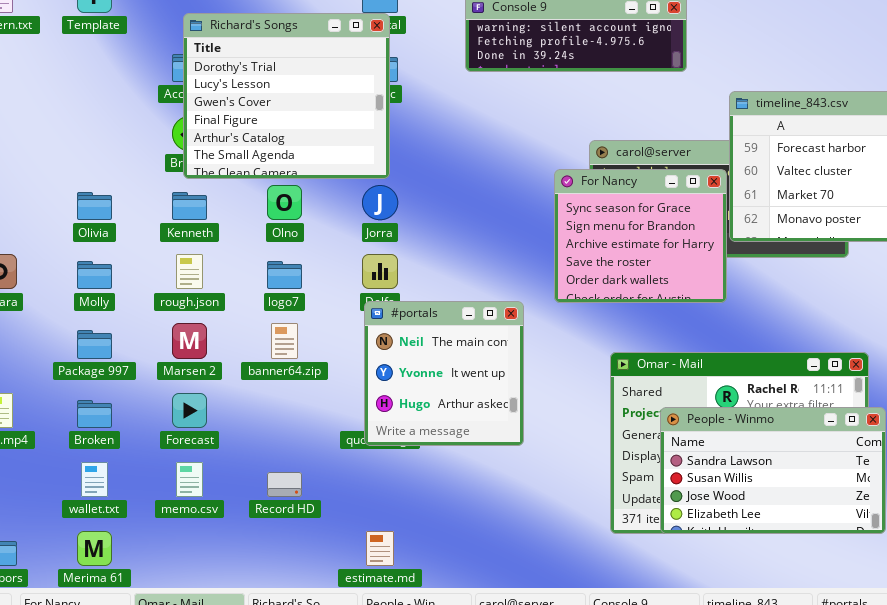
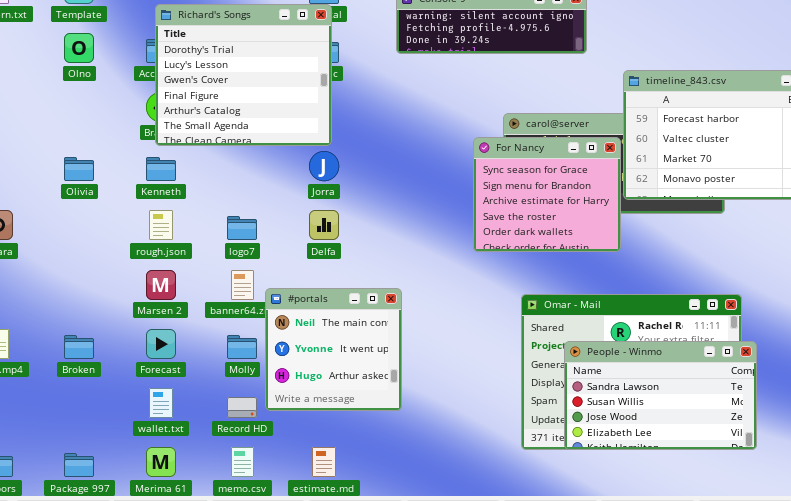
Olno: [267,185,302,220] -> [64,33,94,63], moved
Molly: [77,261,112,289] -> [227,335,257,359], moved
#portals: [364,301,524,446] -> [265,288,402,411], moved
Package 997: [77,330,112,359] -> [64,453,94,477], moved
wallet.txt: [81,462,108,497] -> [149,388,173,418], moved
memo.csv: [176,462,203,497] -> [231,447,254,477], moved
Merima 61: [77,531,112,566] -> [146,447,176,477], moved

